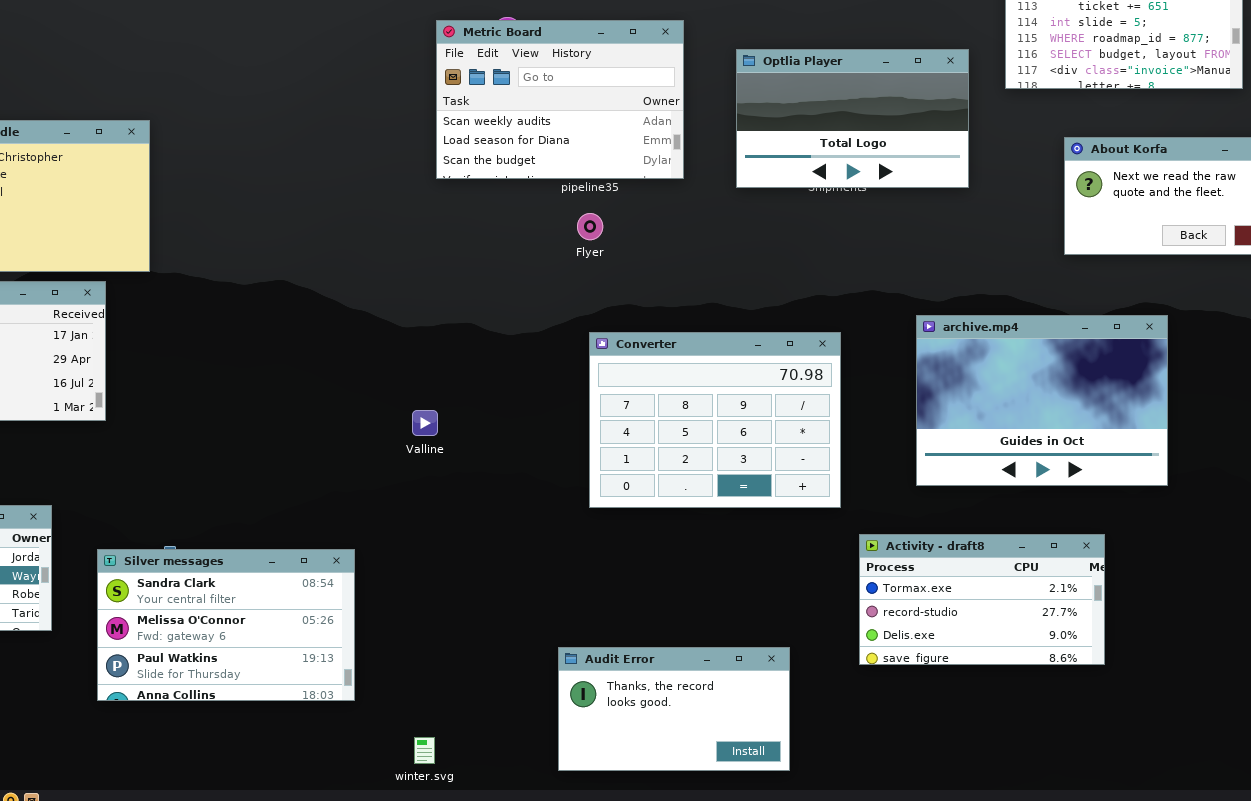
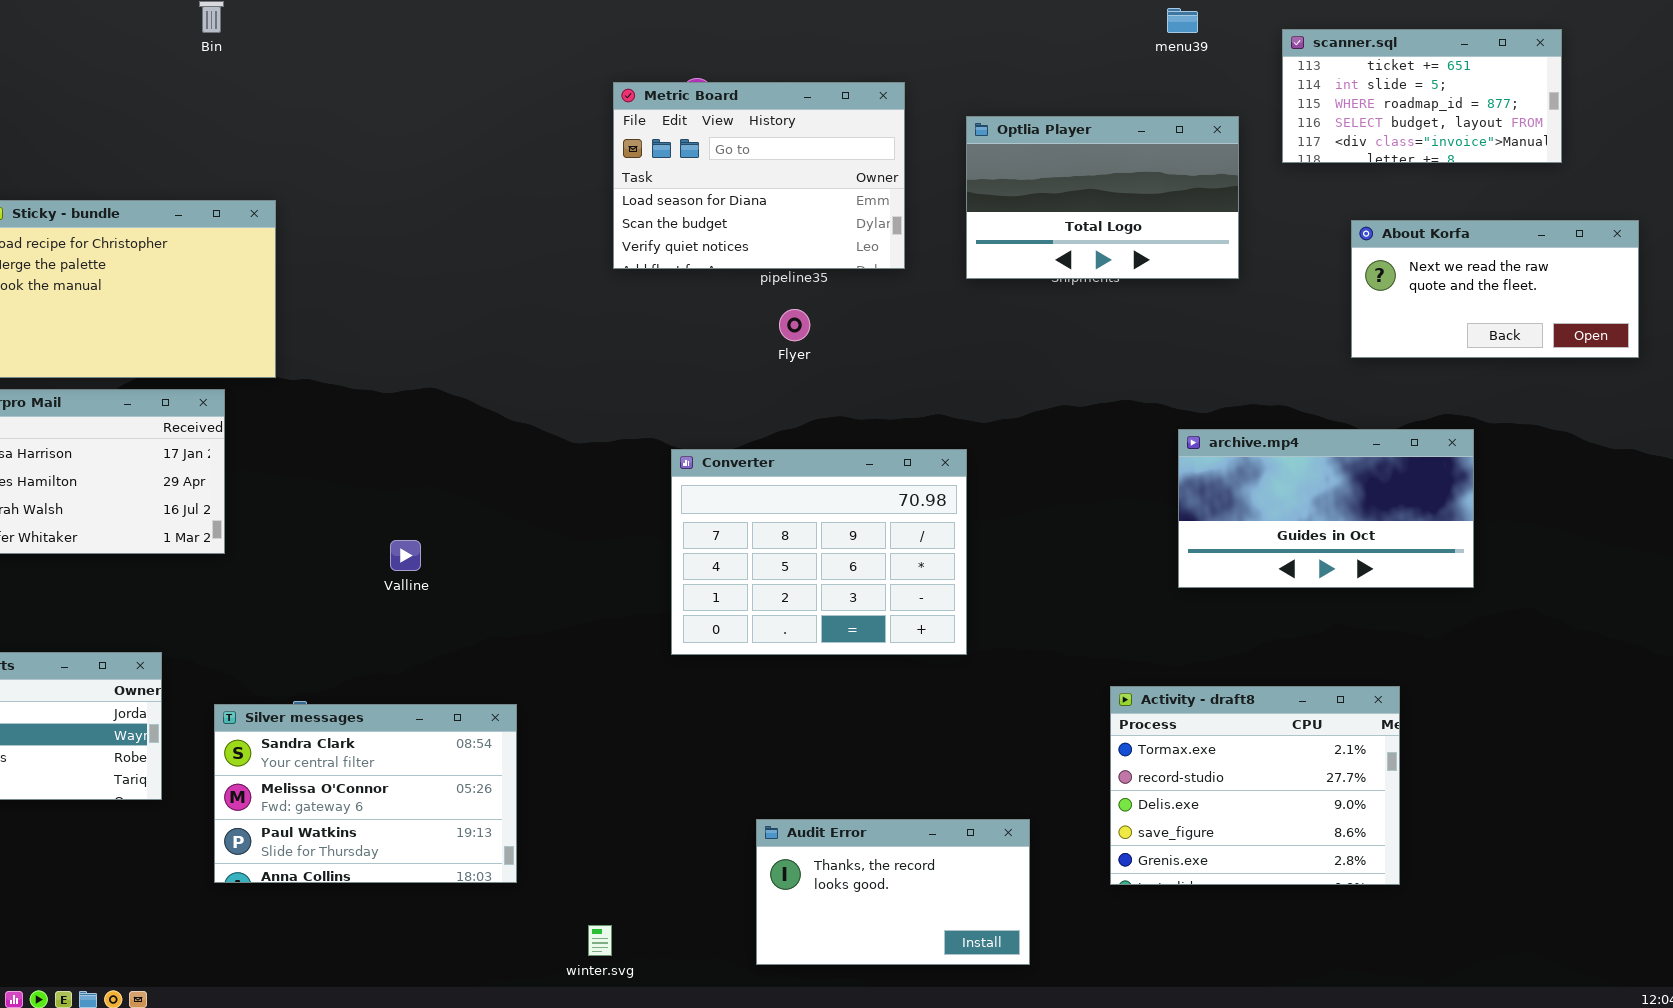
Metric Board: [436,20,684,179] -> [613,82,905,269], scrolled down 1 row
archive.mp4: [916,315,1168,486] -> [1178,429,1474,588], resized
Converter: [589,332,841,508] -> [671,449,967,655], moved
Valline: [412,410,438,436] -> [390,540,421,571], moved
Activity - draft8: [859,534,1105,665] -> [1110,686,1400,885], resized

